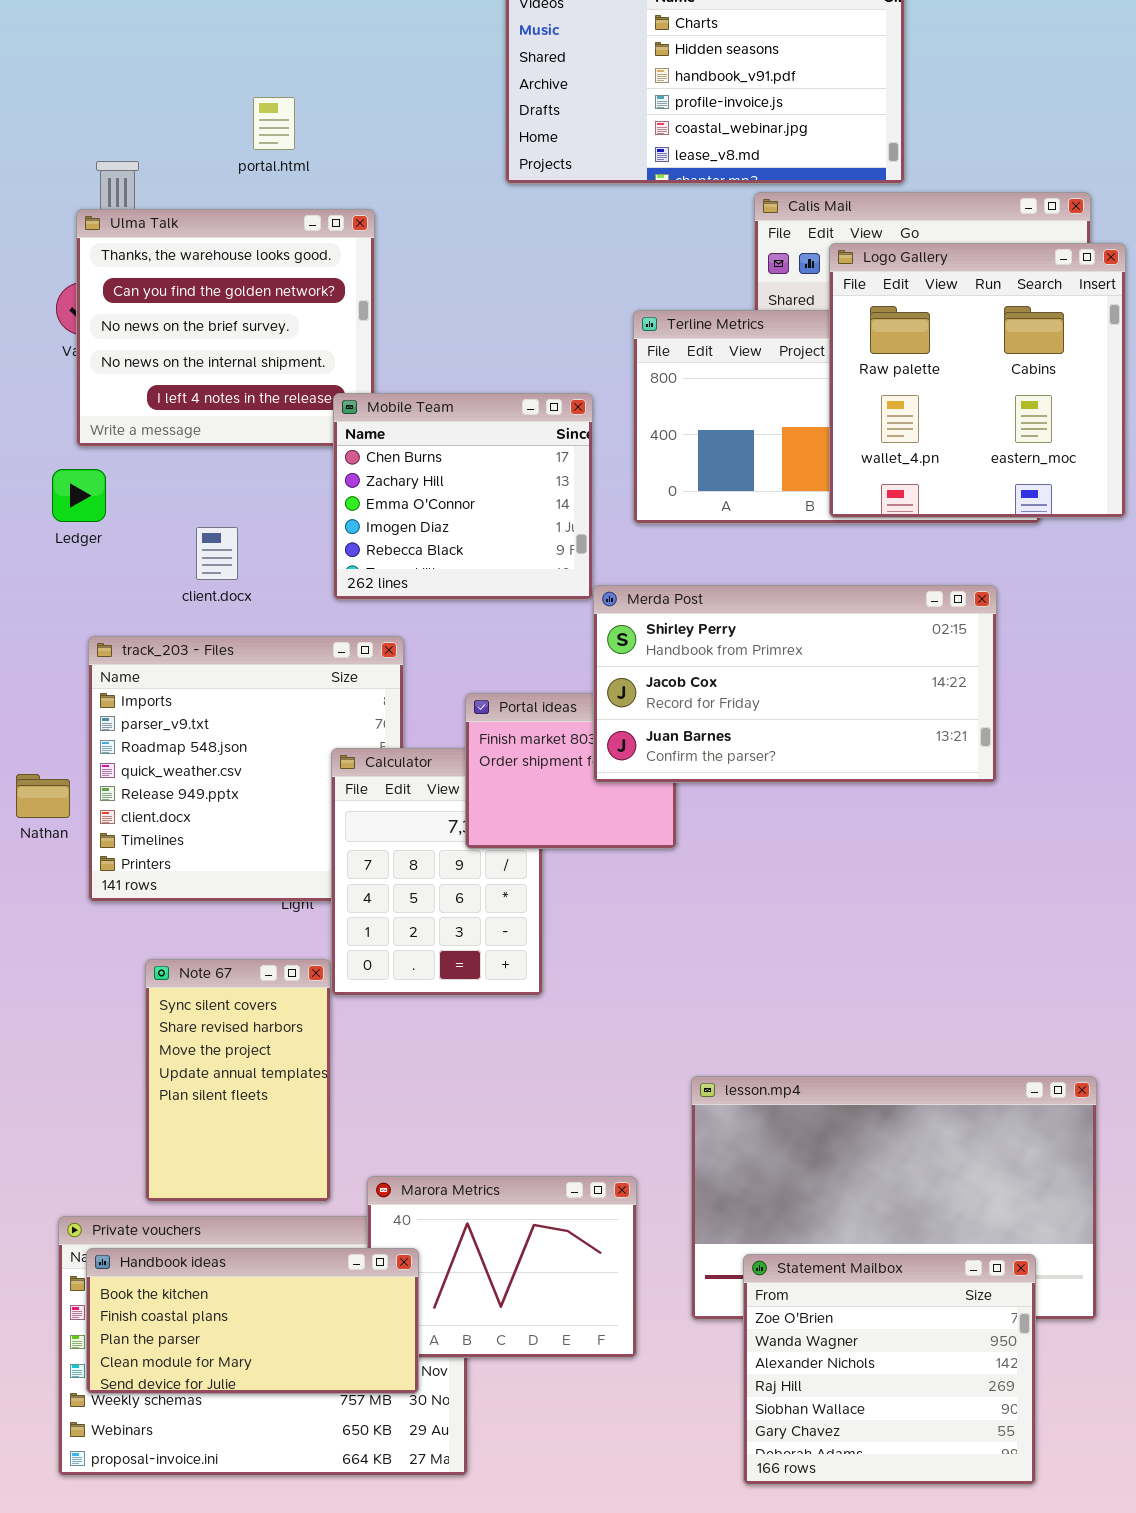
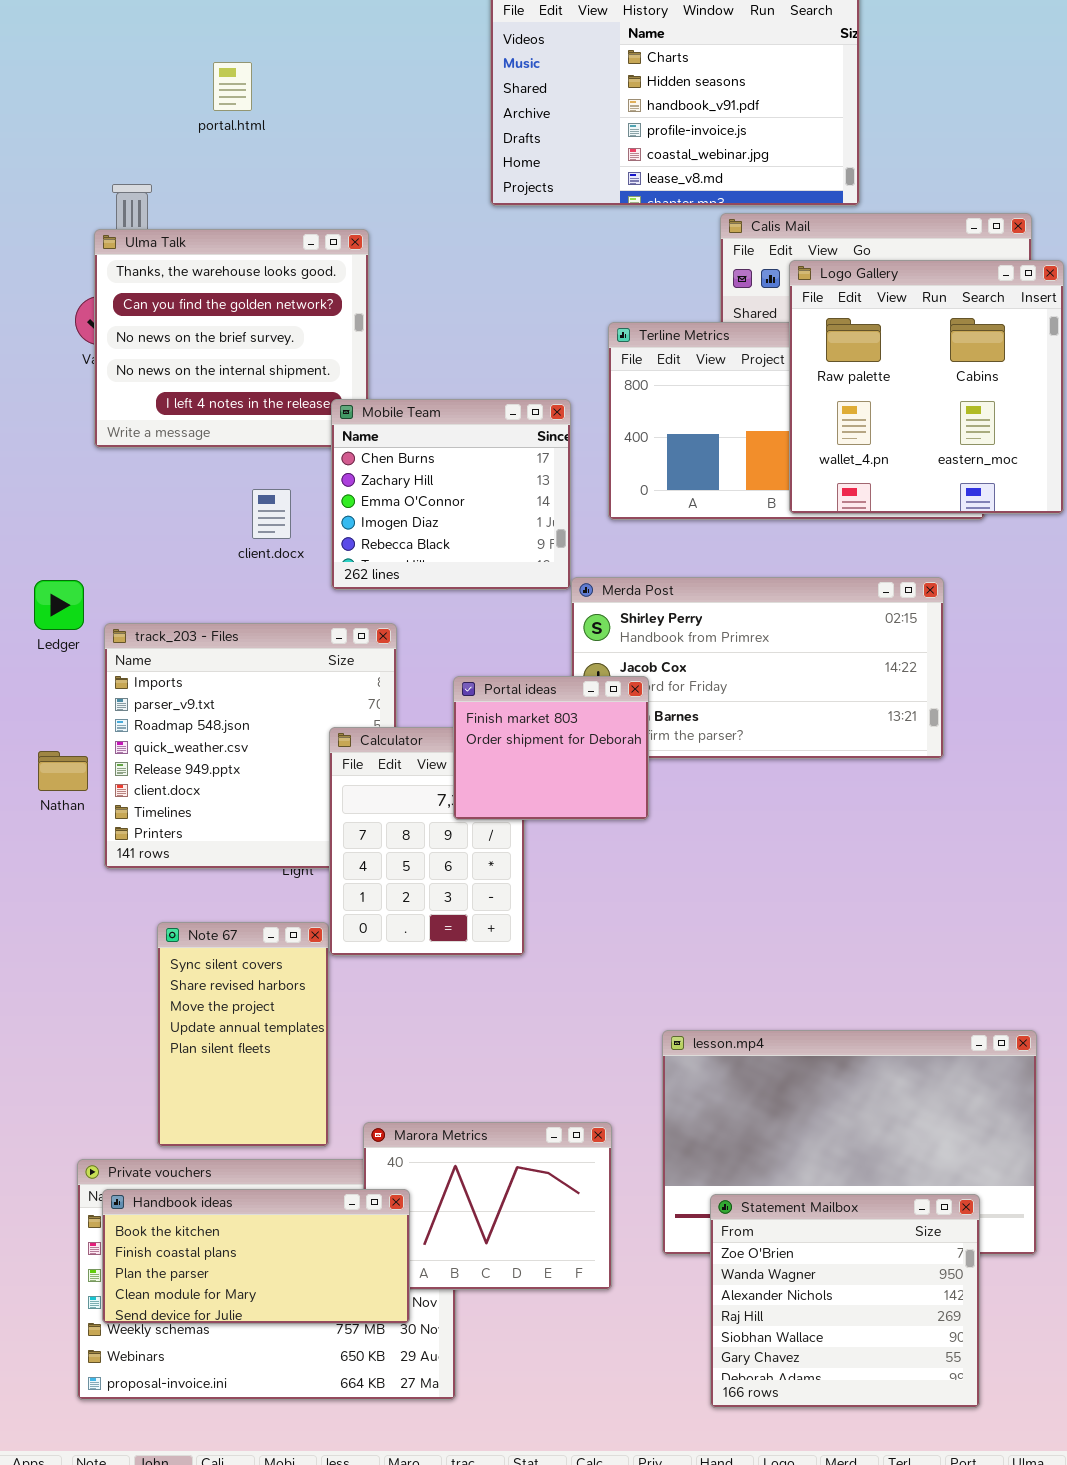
portal.html: [253,97,295,150] -> [213,62,252,111], moved
Ledger: [52,469,106,522] -> [34,580,84,630], moved
client.docx: [196,527,238,580] -> [252,489,291,539], moved
Portal ideas: [465,693,677,849] -> [453,676,649,820], raised

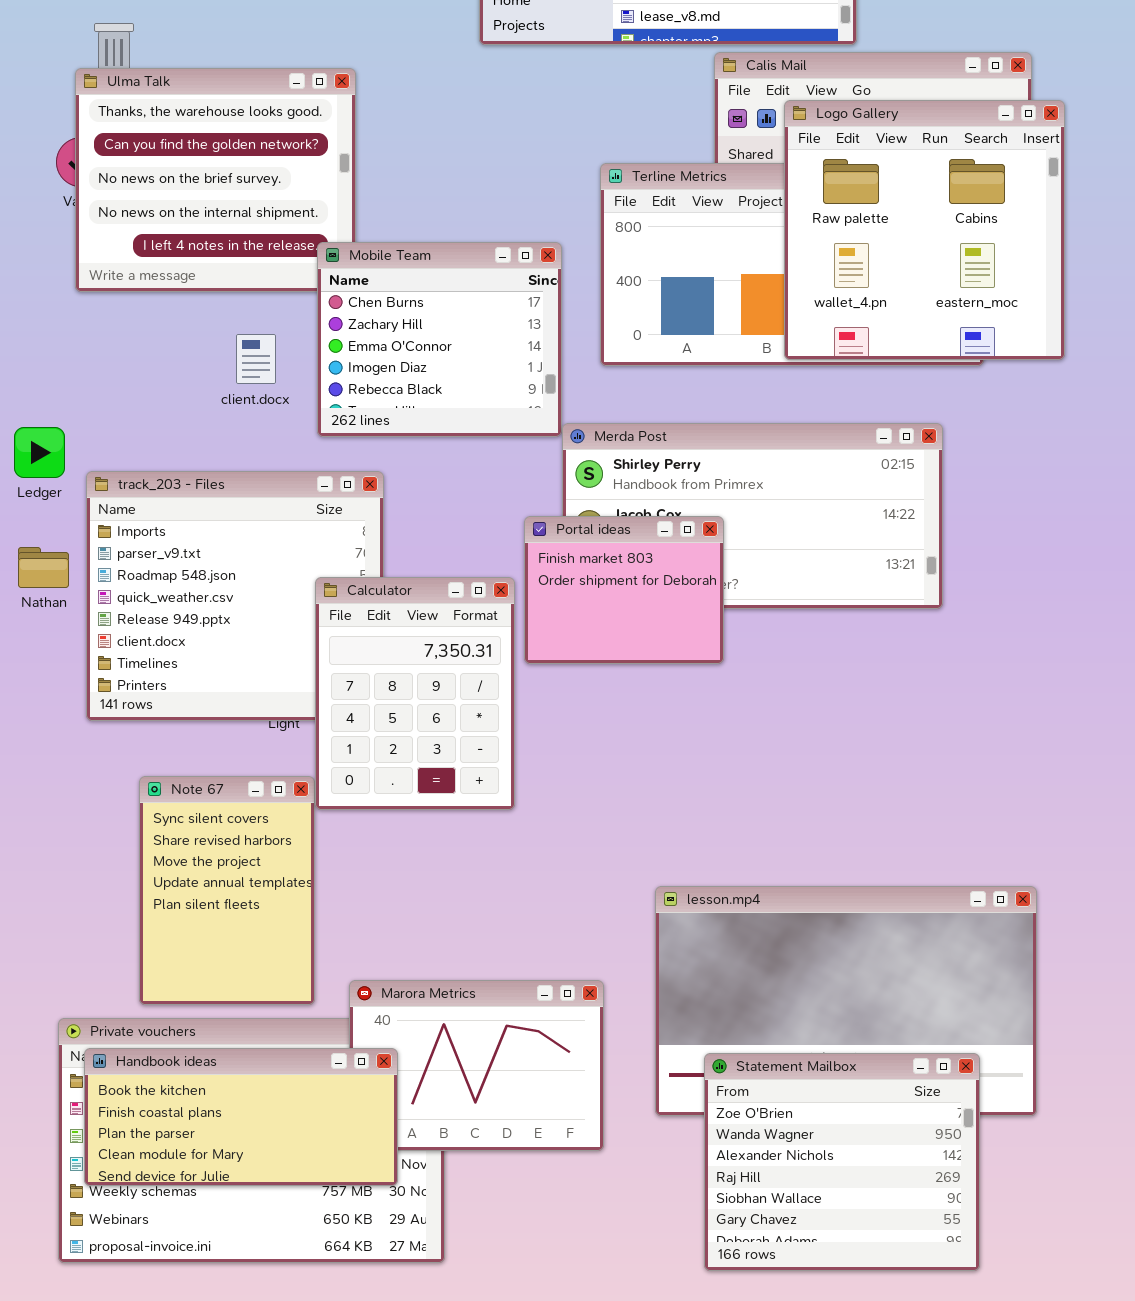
Portal ideas: [453,676,649,820] -> [524,516,724,664], moved
Nathan: [38,751,88,791] -> [18,547,69,588], moved

